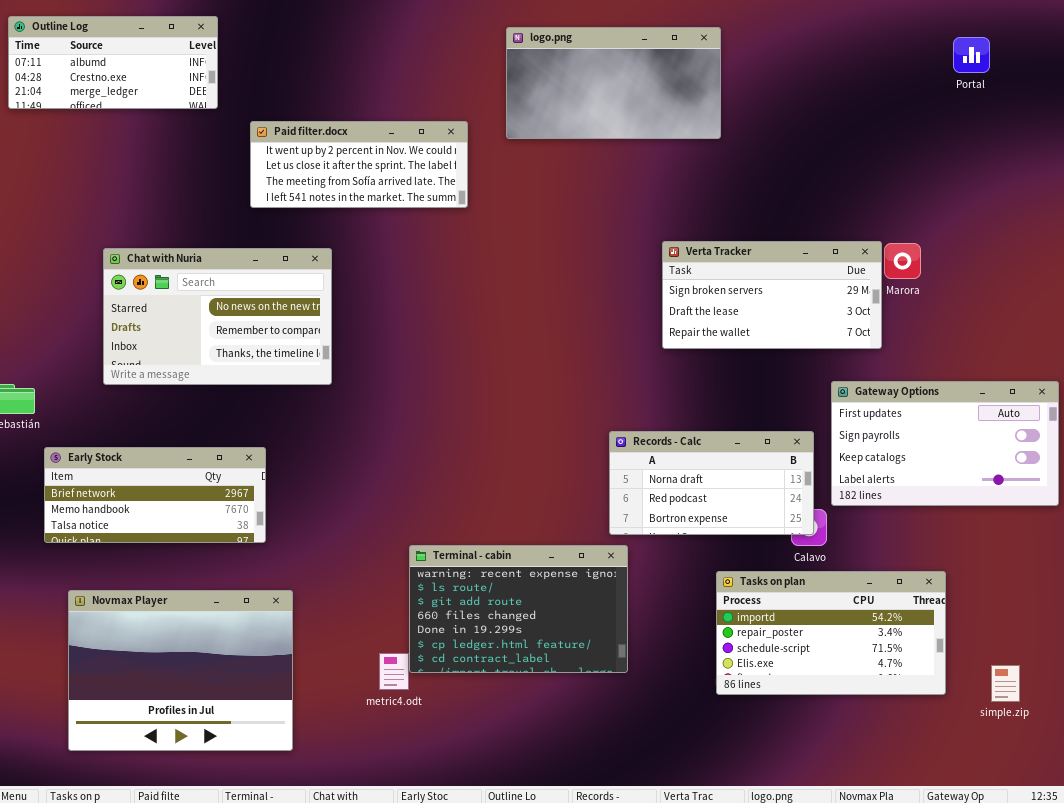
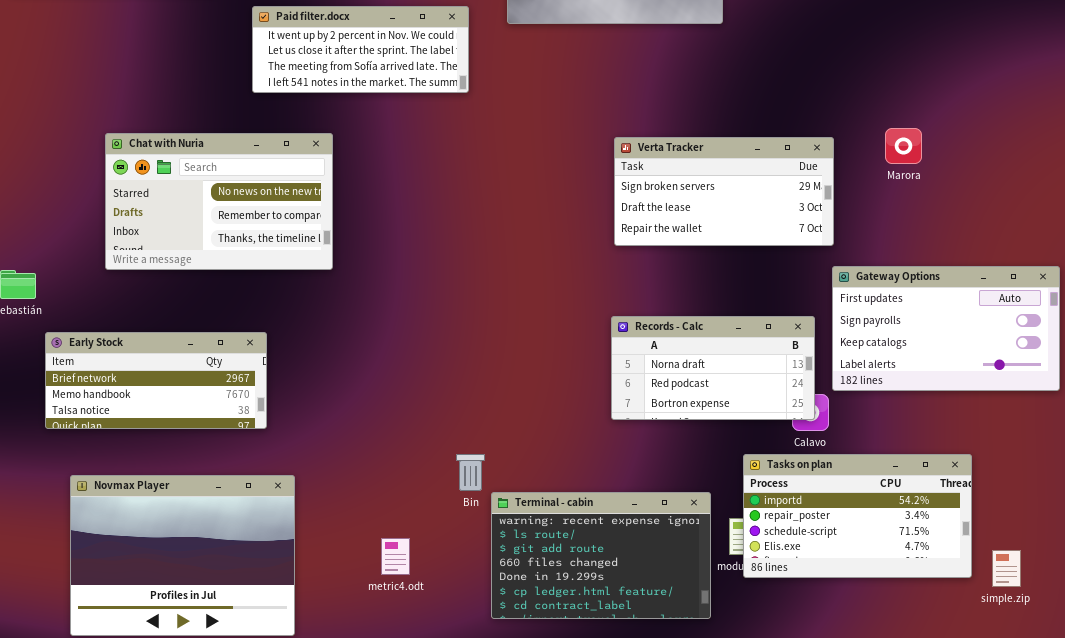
Verta Tracker: [662,241,882,349] -> [614,137,834,246], moved
Terminal - cabin: [409,545,628,673] -> [491,492,711,619], moved
Tasks on plan: [716,571,946,695] -> [743,454,972,578], moved

